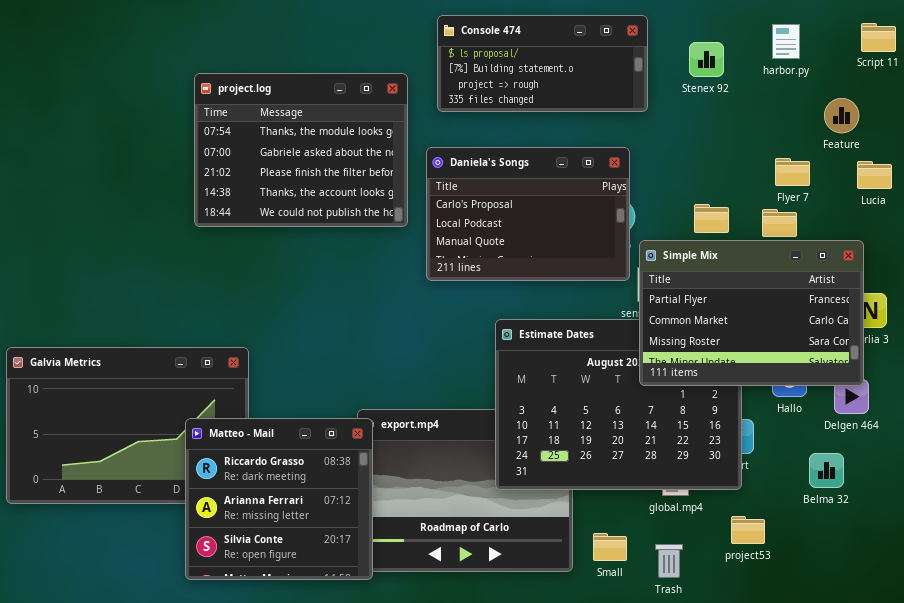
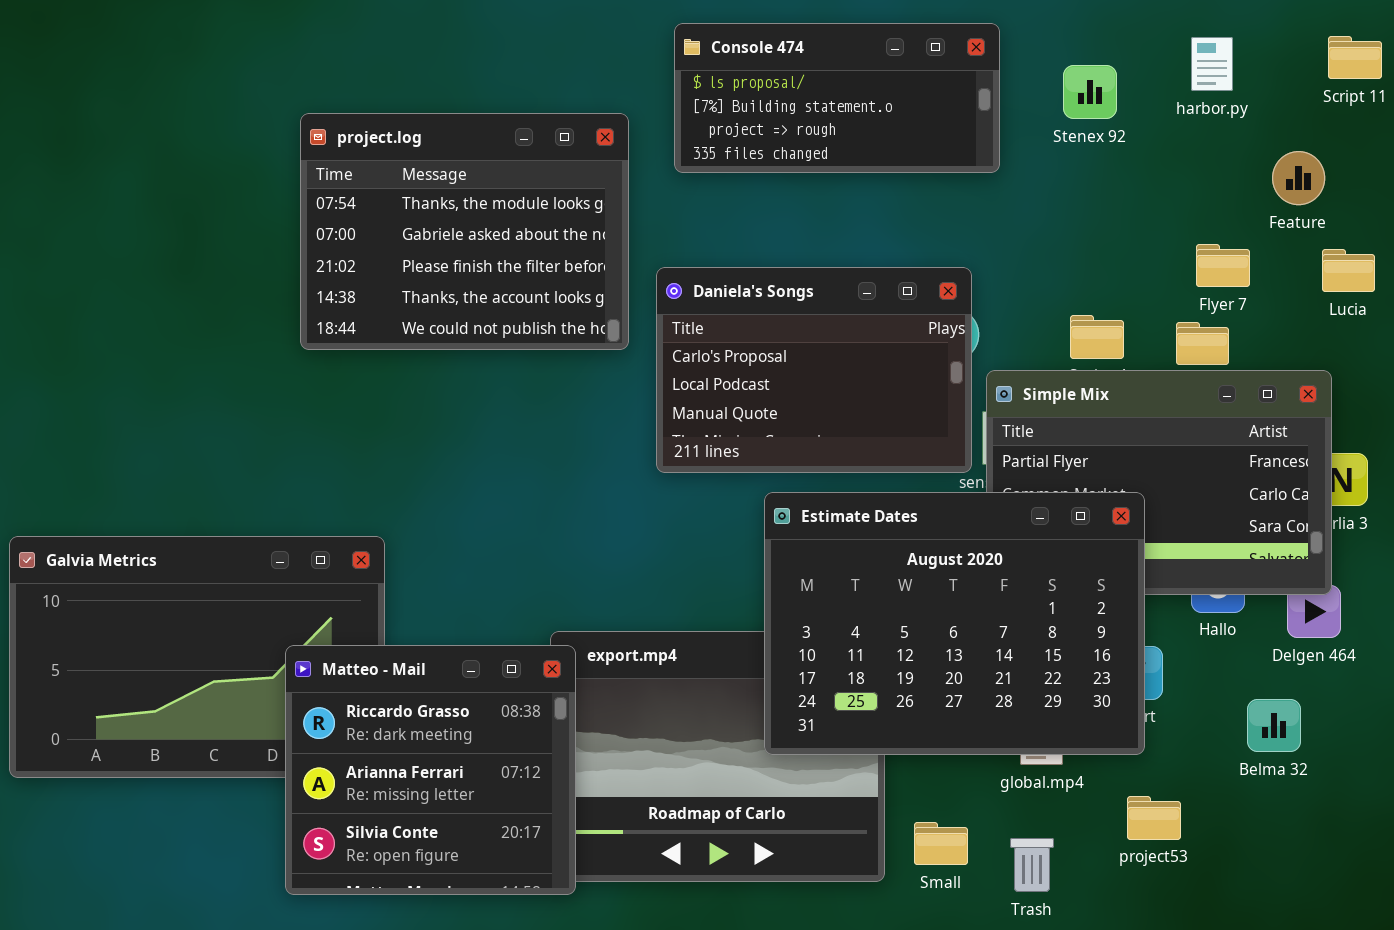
Daniela's Songs: [426,147,630,281] -> [656,267,972,473], moved
Estimate Dates: [495,319,742,490] -> [764,492,1145,755], raised

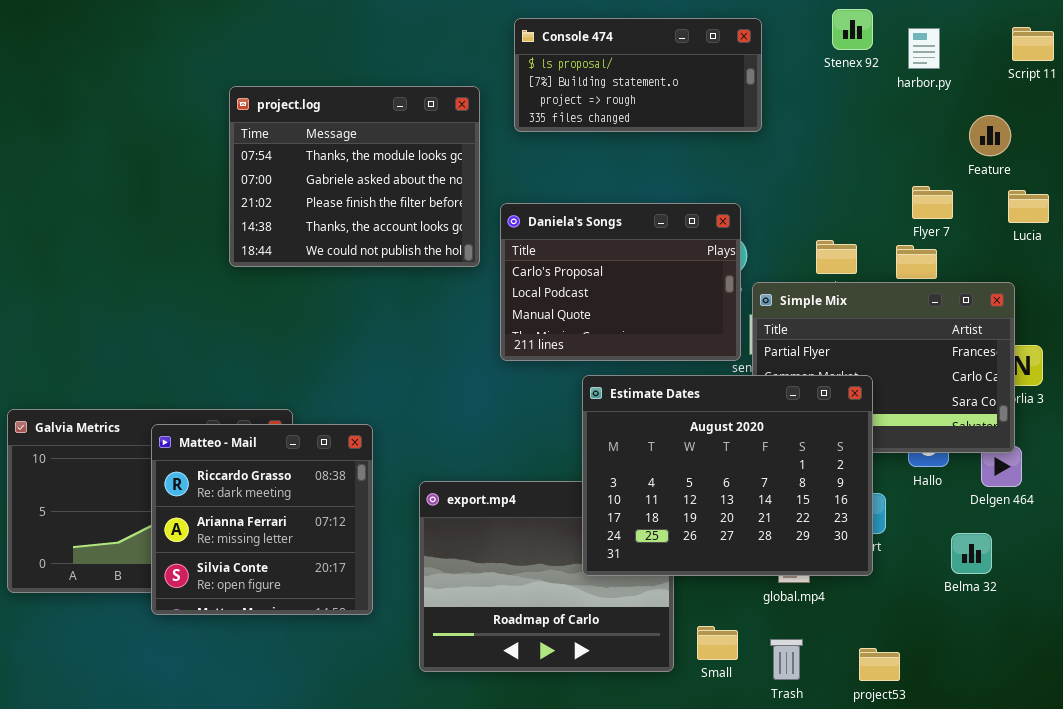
Stenex 92: [1063,65,1117,119] -> [832,9,873,50], moved
Matteo - Mail: [285,645,576,895] -> [151,424,373,615], moved
project53: [1127,796,1181,840] -> [859,648,900,681], moved

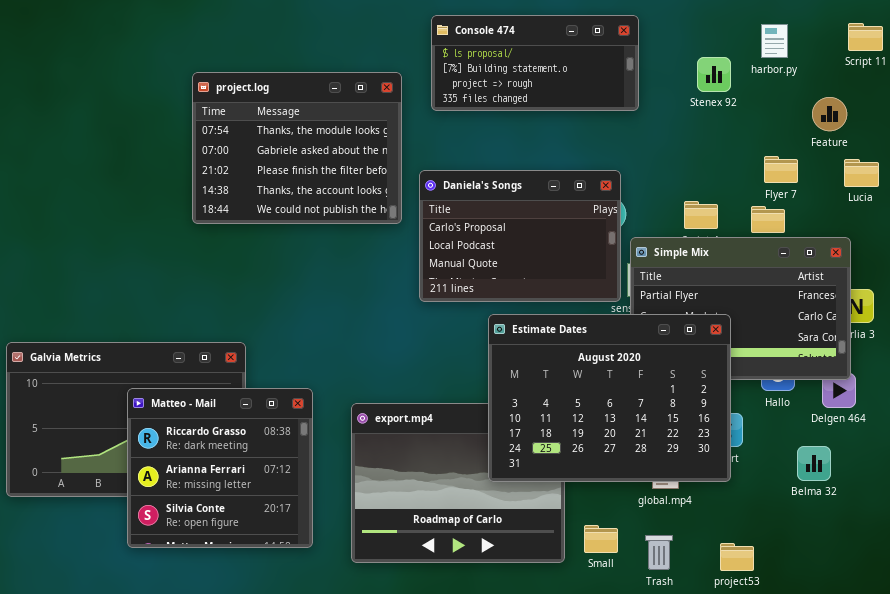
Stenex 92: [832,9,873,50] -> [697,57,731,92], moved
Matteo - Mail: [151,424,373,615] -> [127,388,313,548], moved

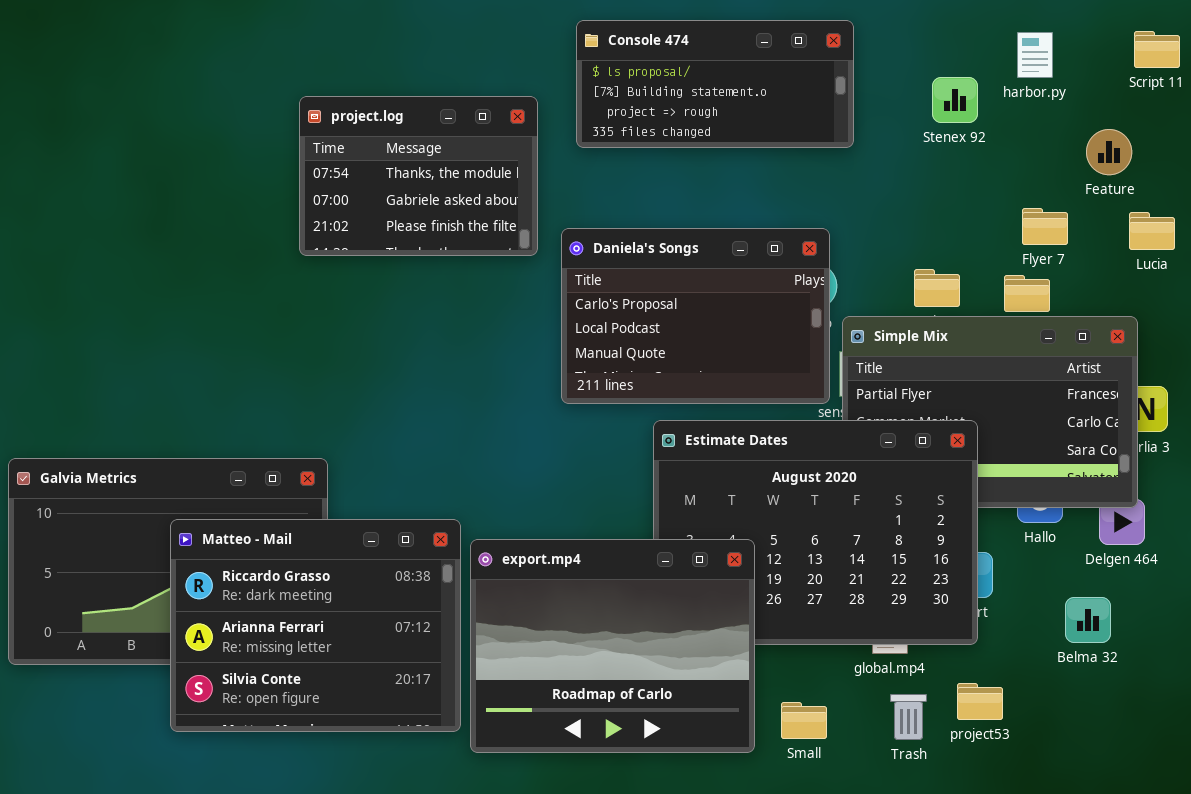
project.log: [192,72,402,224] -> [299,96,538,256], resized
Matteo - Mail: [127,388,313,548] -> [170,519,461,732], resized
export.mp4: [351,403,565,563] -> [470,539,755,753], raised
Trash: [645,535,673,570] -> [890,694,927,740], moved
project53: [720,543,754,571] -> [957,683,1003,720], moved

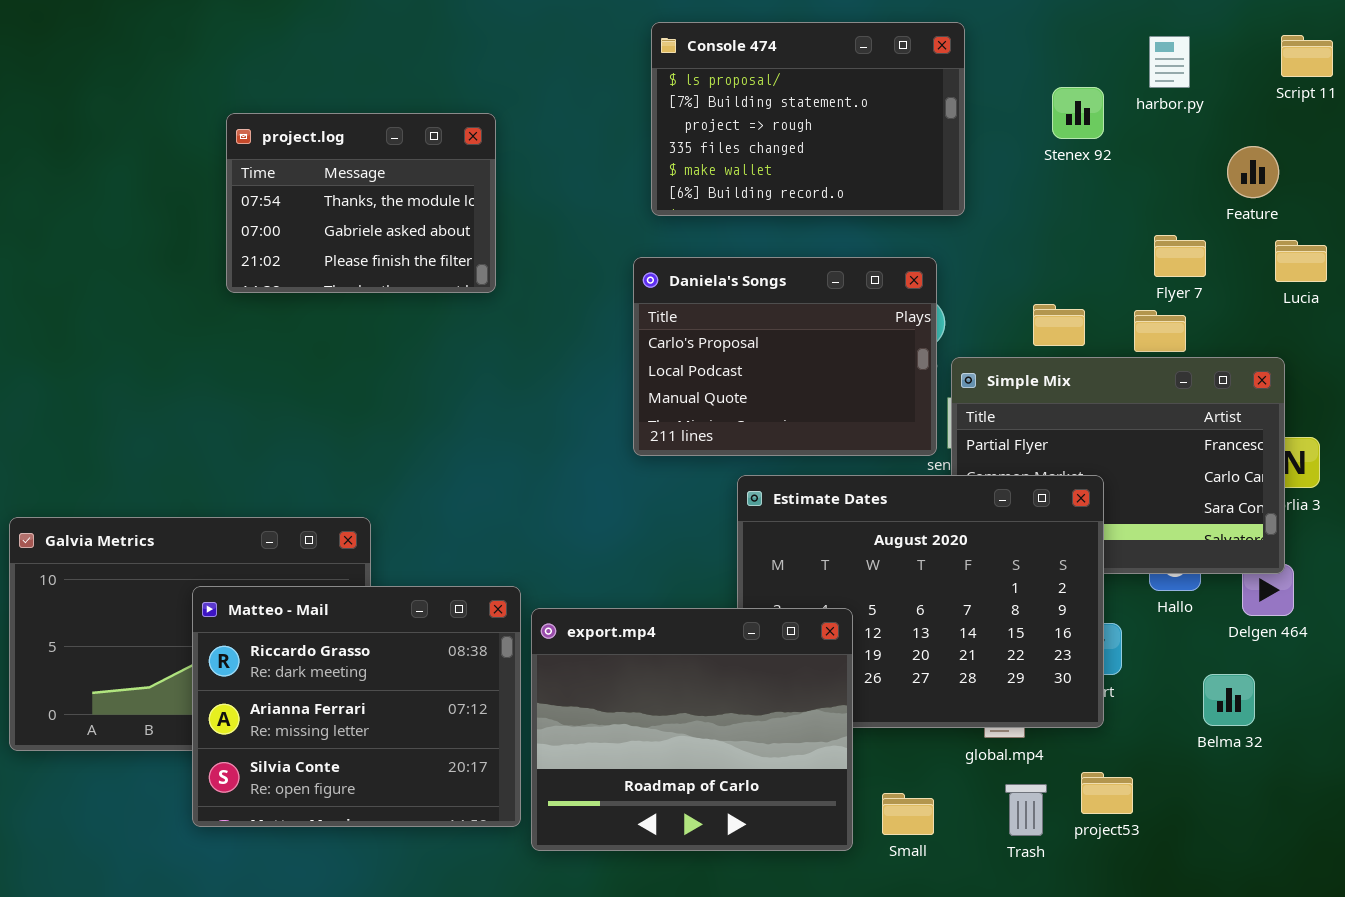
Console 474: [576,20,854,148] -> [651,22,965,216], resized
project.log: [299,96,538,256] -> [226,113,496,293], moved

